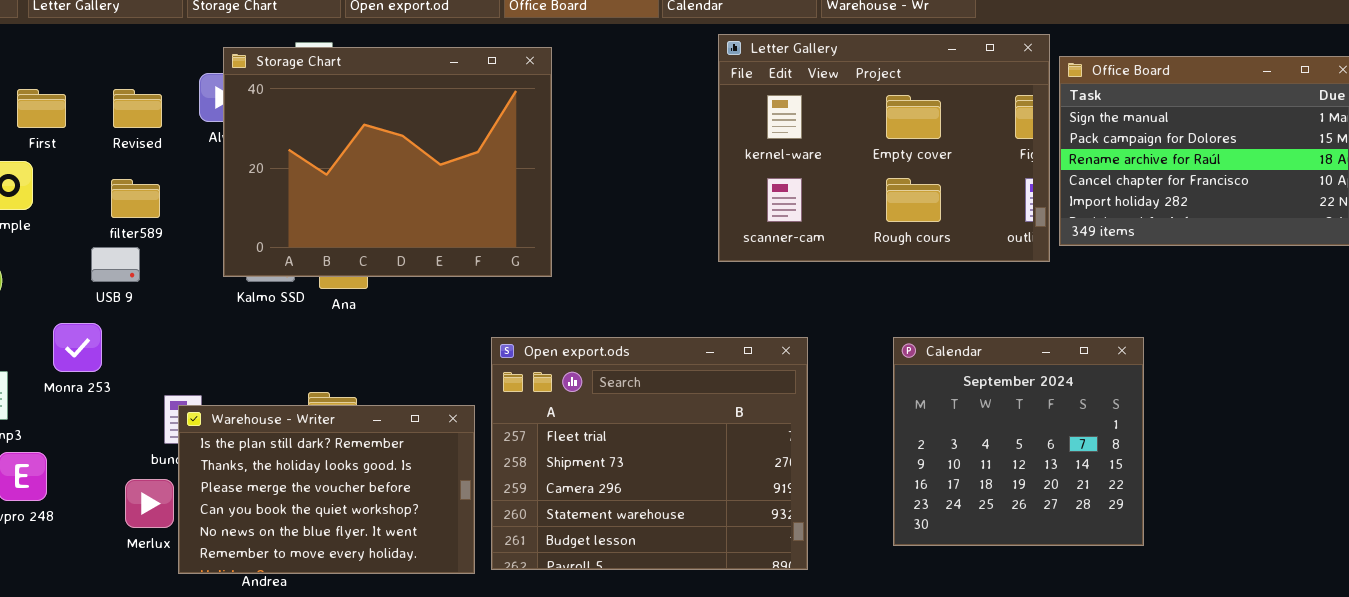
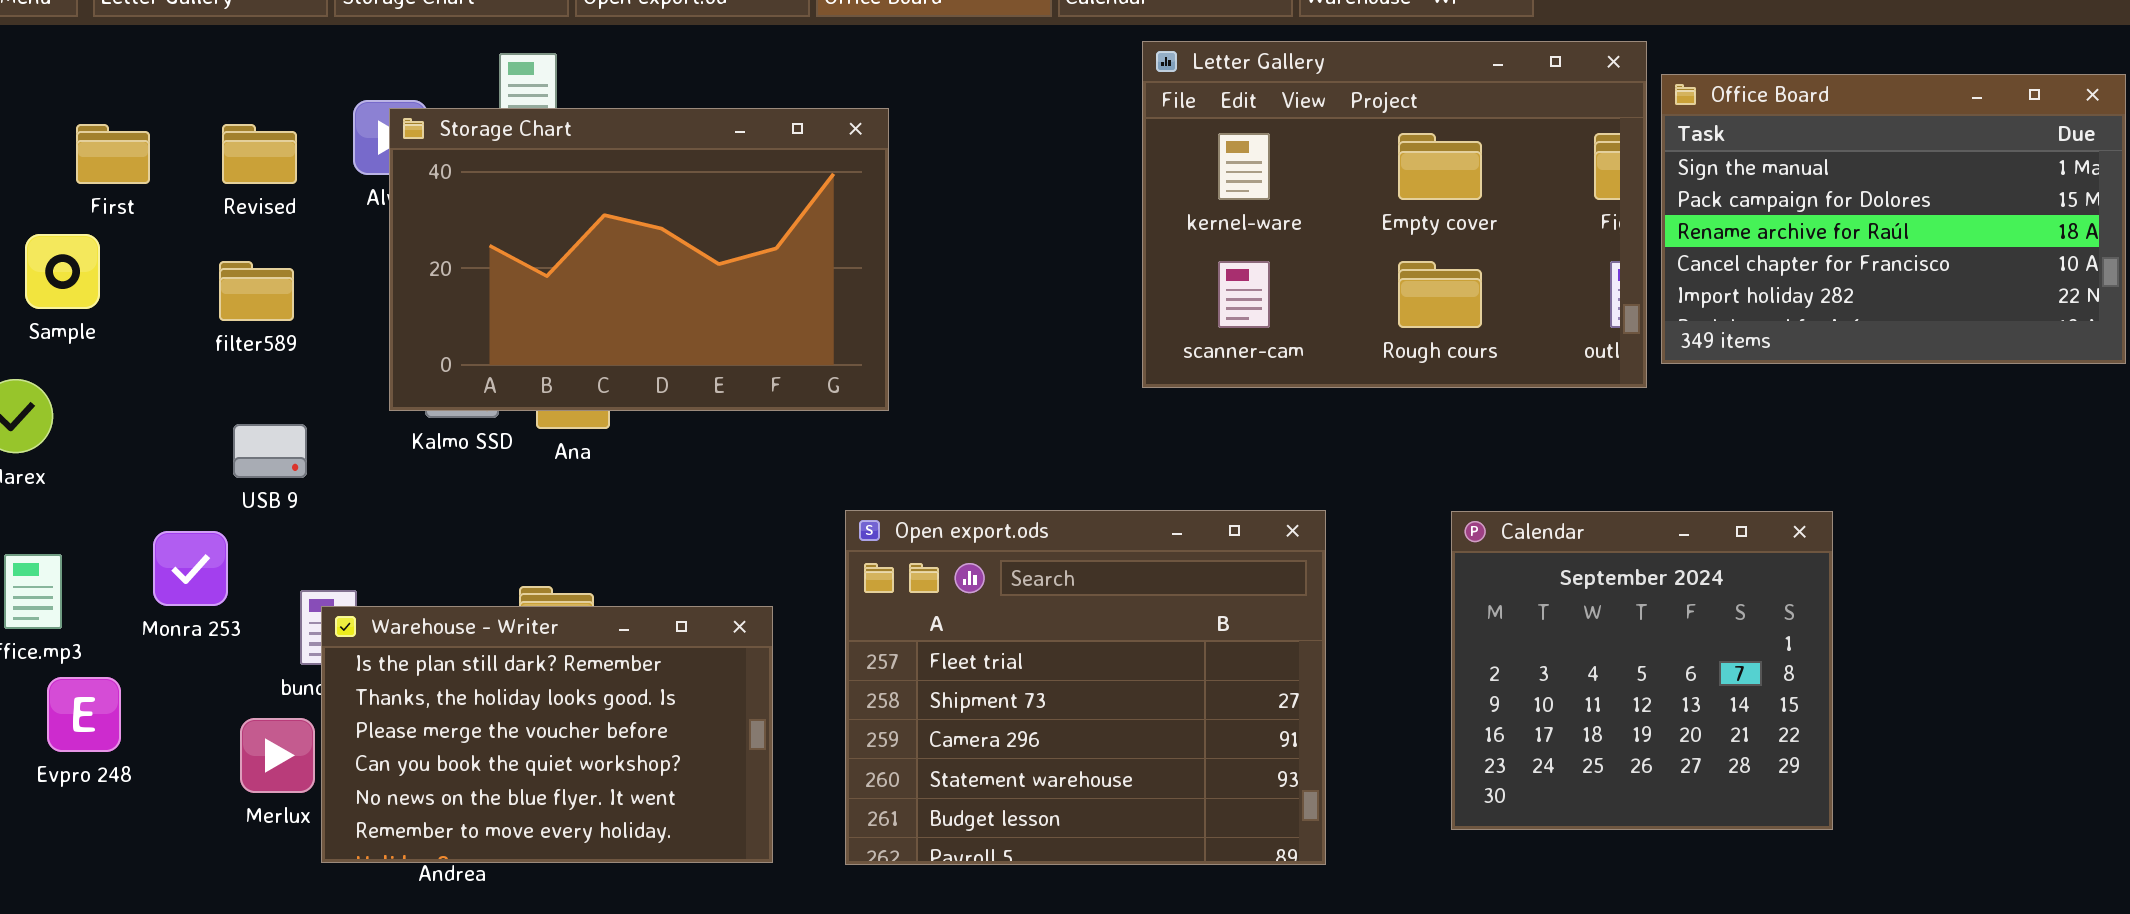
Storage Chart: [223,47,552,277] -> [389,108,889,411], resized
USB 9: [91,247,140,282] -> [233,424,307,478], moved
Monra 253: [53,323,102,372] -> [153,531,228,606], moved
Open export.ods: [491,337,808,570] -> [845,510,1326,865], moved
Calendar: [893,337,1144,546] -> [1451,511,1833,830], moved

